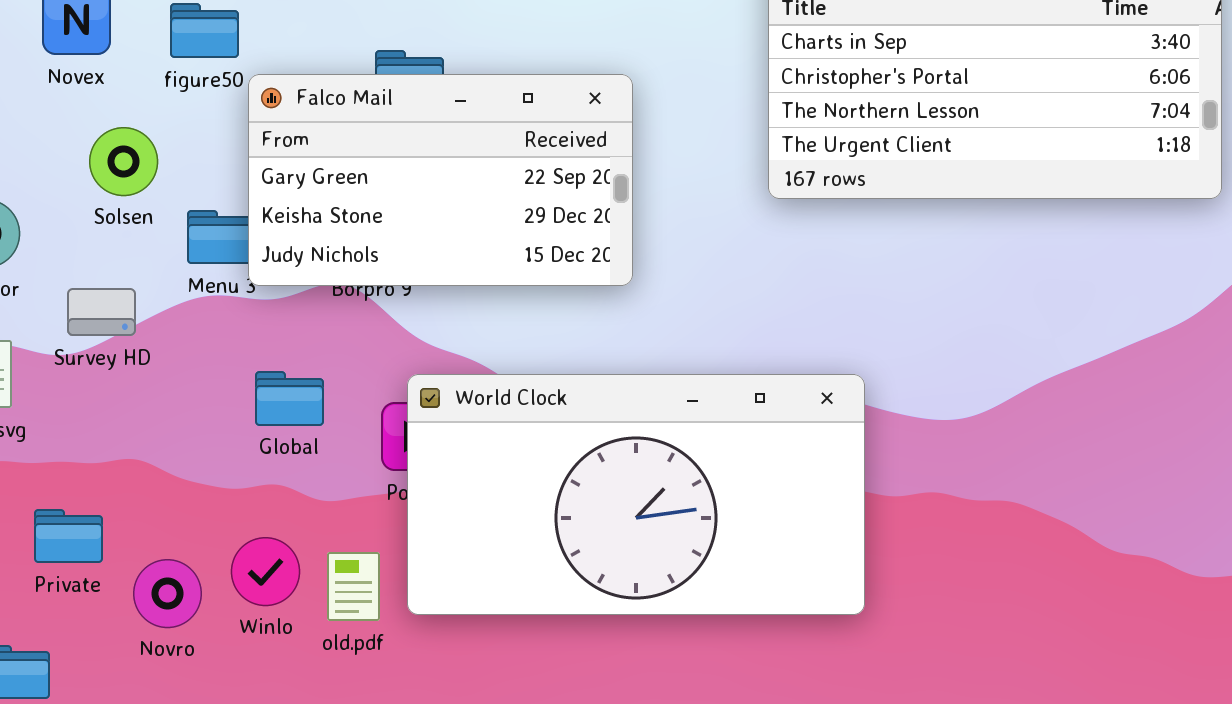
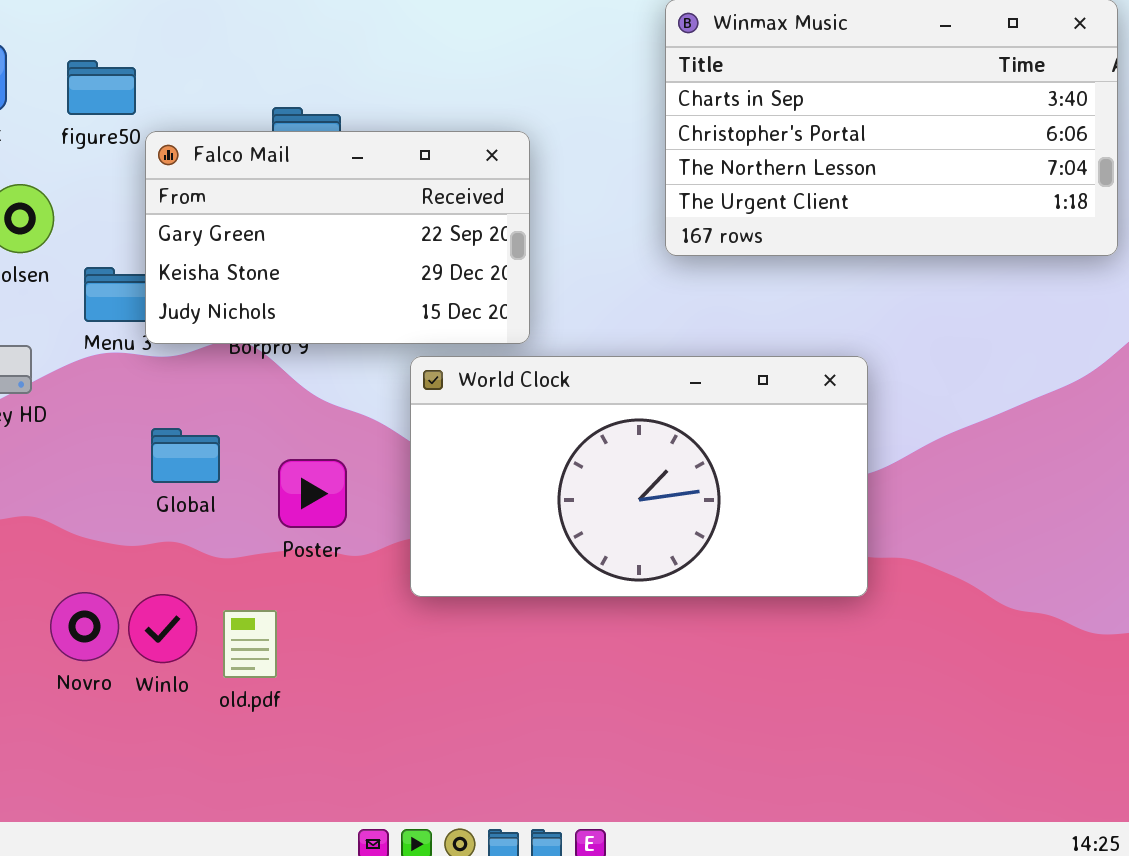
World Clock: [407,374,865,615] -> [410,356,868,597], moved
Novro: [133,559,202,628] -> [50,592,119,661], moved

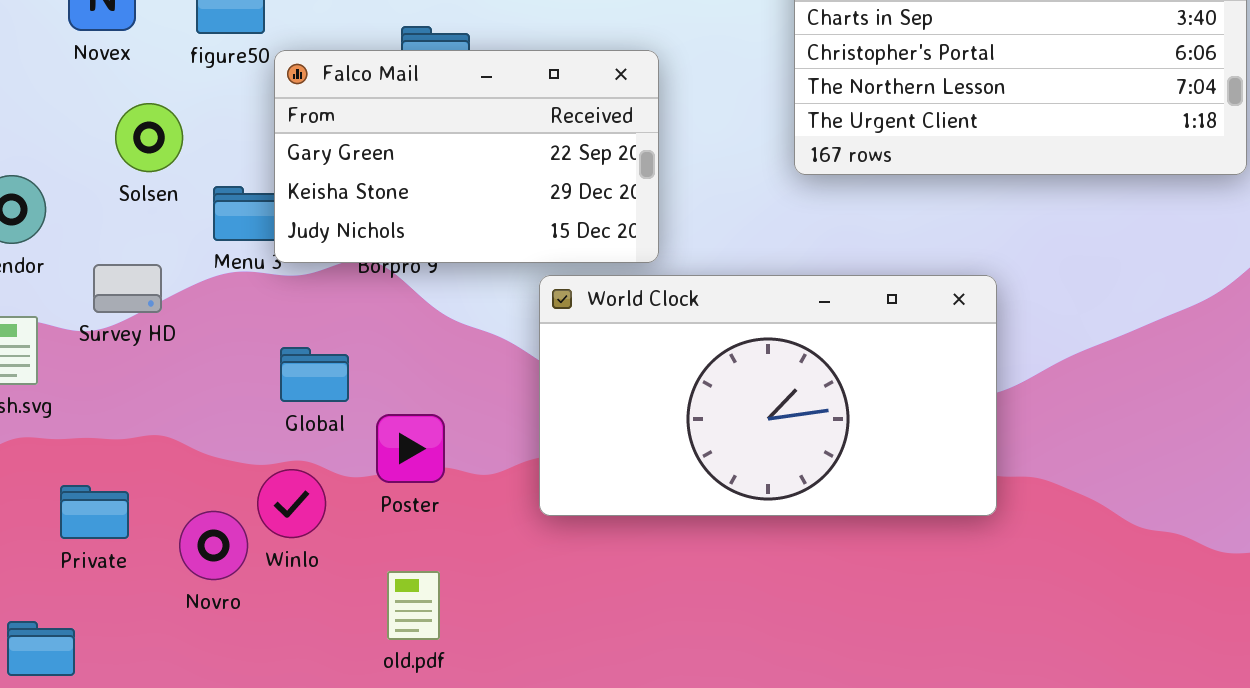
Poster: [278,459,347,528] -> [376,414,445,483], moved
Winlo: [128,594,197,663] -> [257,469,326,538], moved
old.pdf: [223,610,277,678] -> [387,571,440,640], moved

